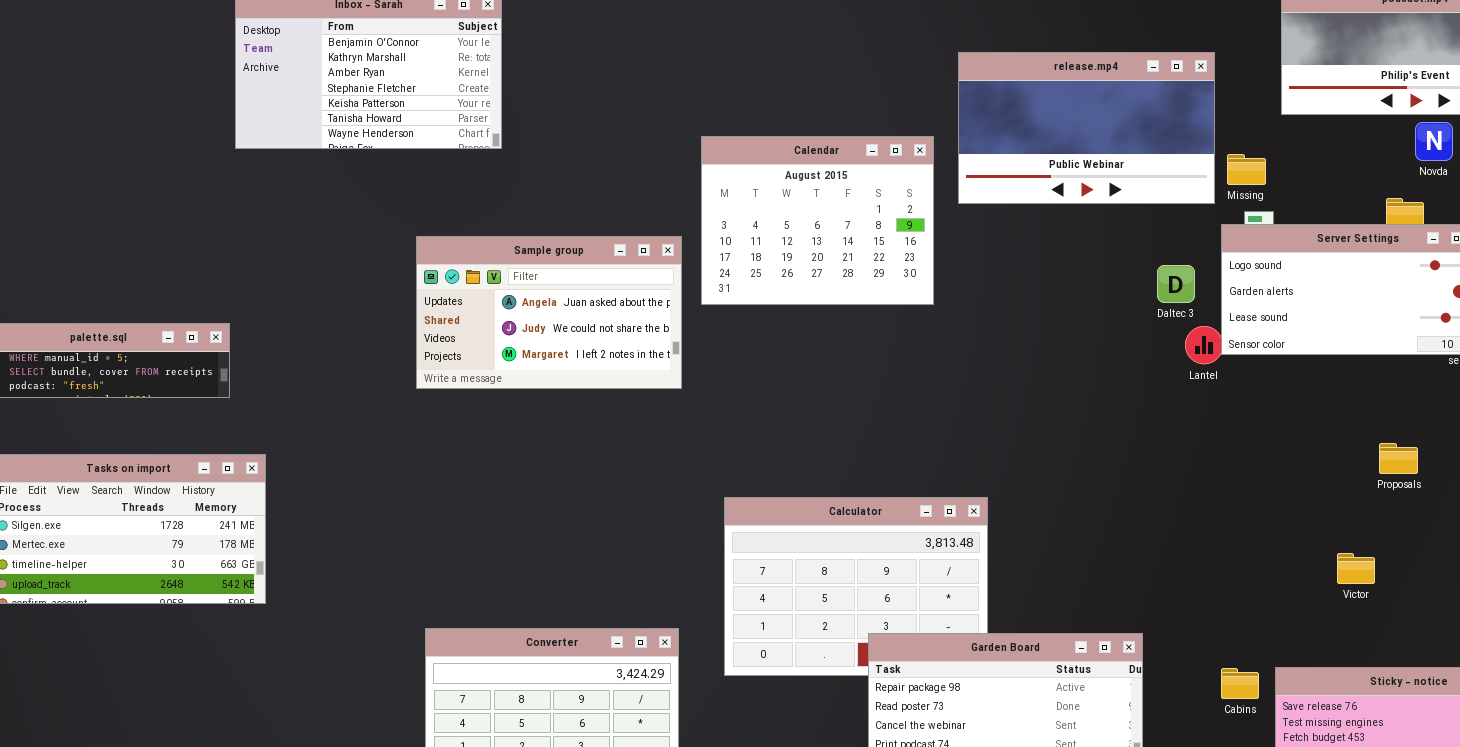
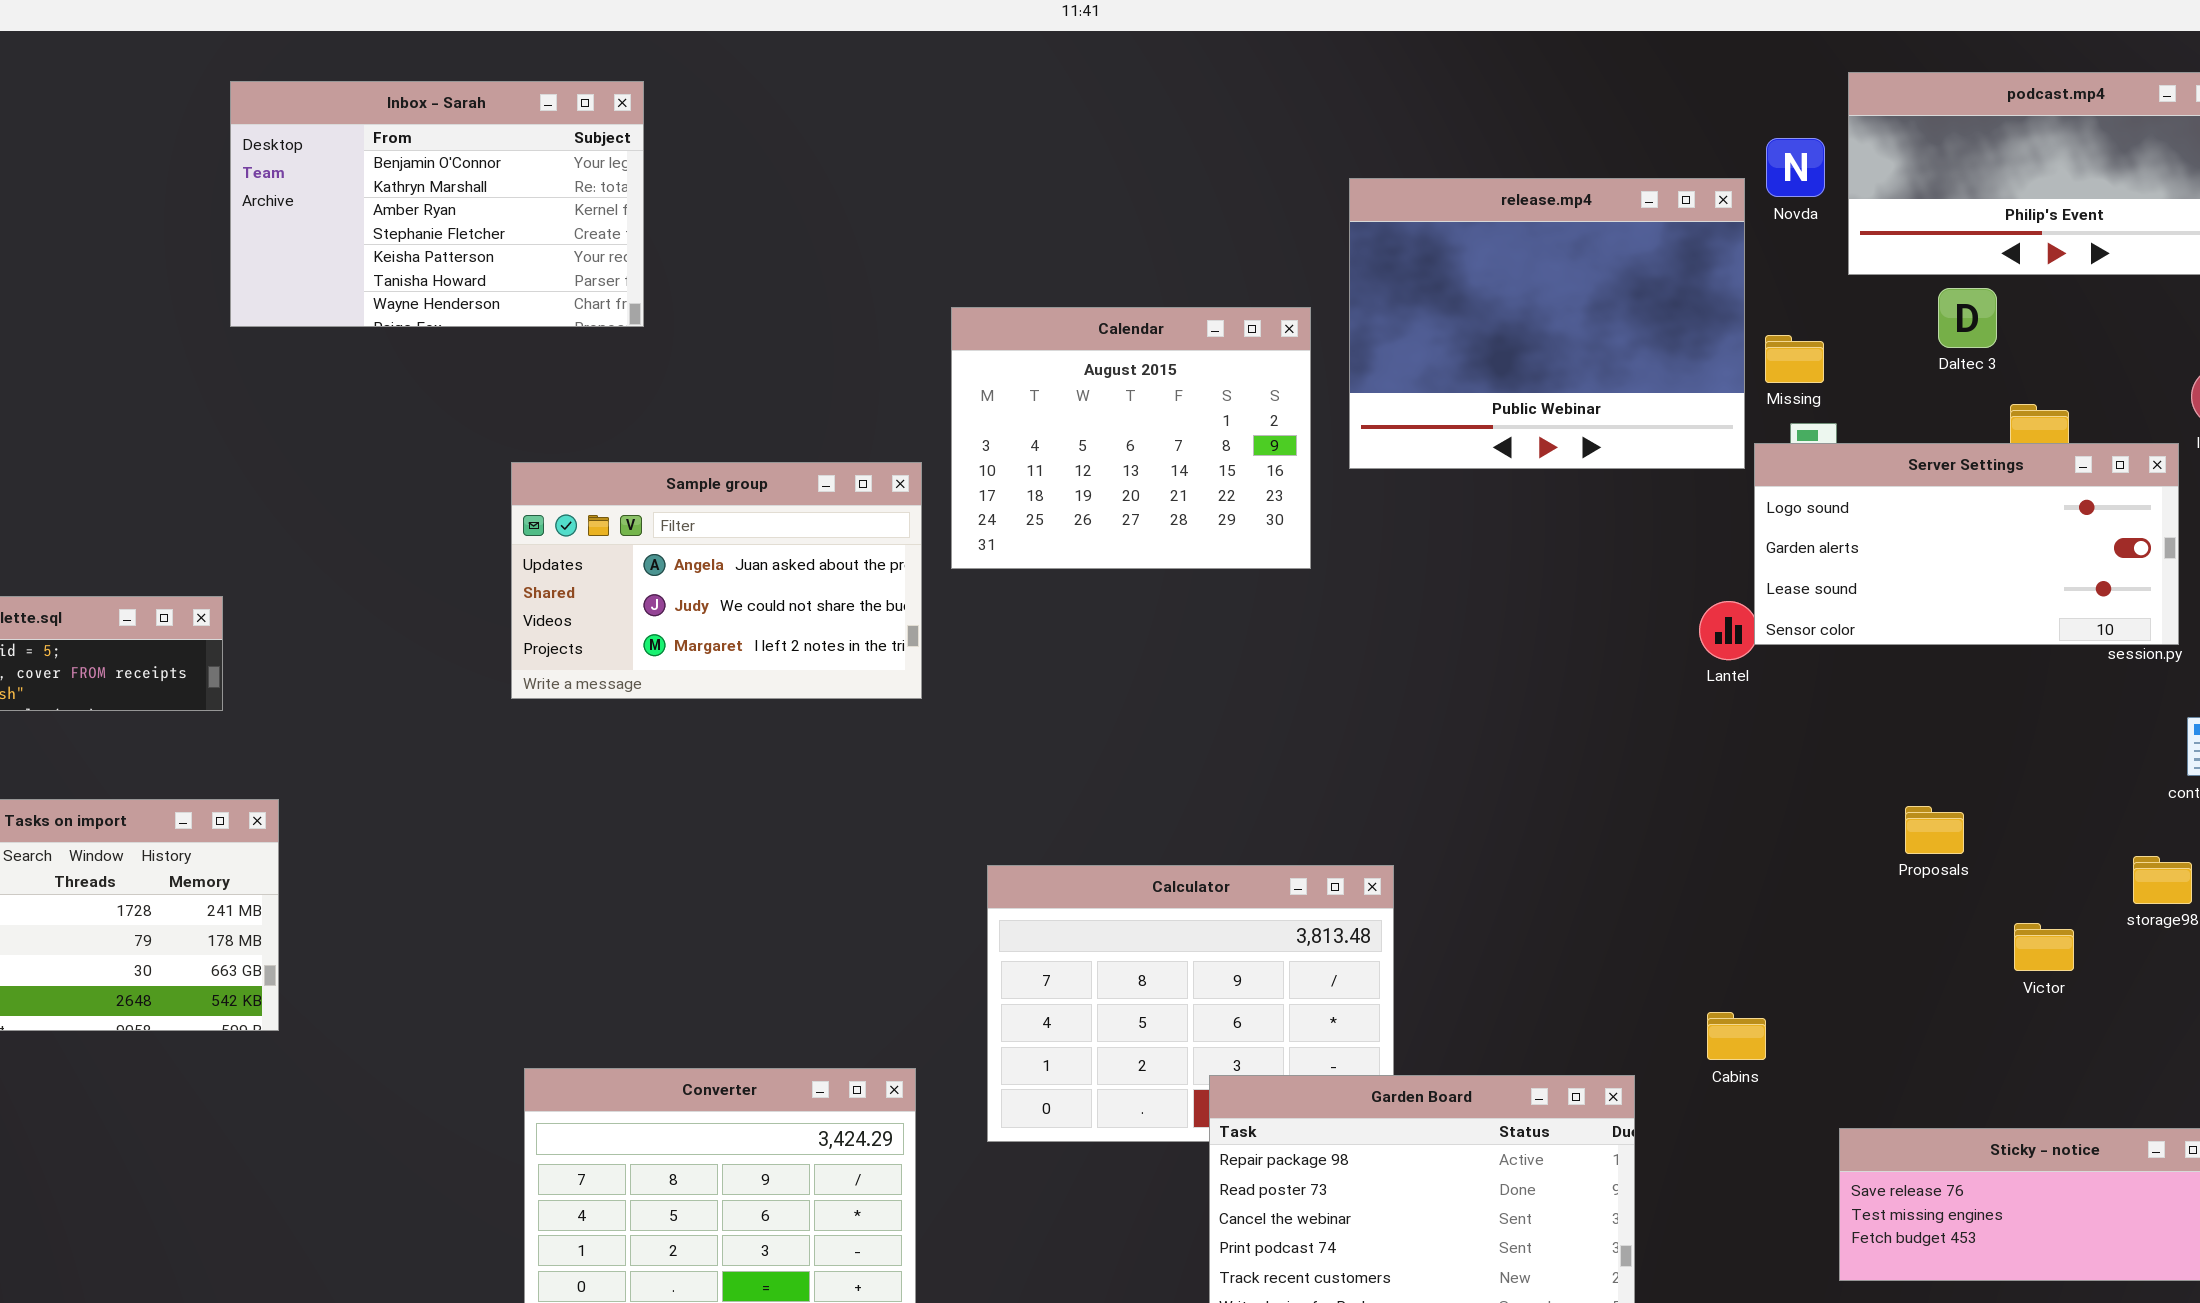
release.mp4: [958,52,1215,204] -> [1349,178,1745,469], resized
Novda: [1415,122,1453,161] -> [1766,138,1825,197], moved
Daltec 3: [1157,265,1195,303] -> [1938,288,1997,348], moved
Proposals: [1379,443,1418,474] -> [1905,806,1964,854], moved
Victor: [1337,553,1375,584] -> [2014,923,2074,971], moved
Cabins: [1221,668,1259,699] -> [1707,1012,1766,1060], moved

